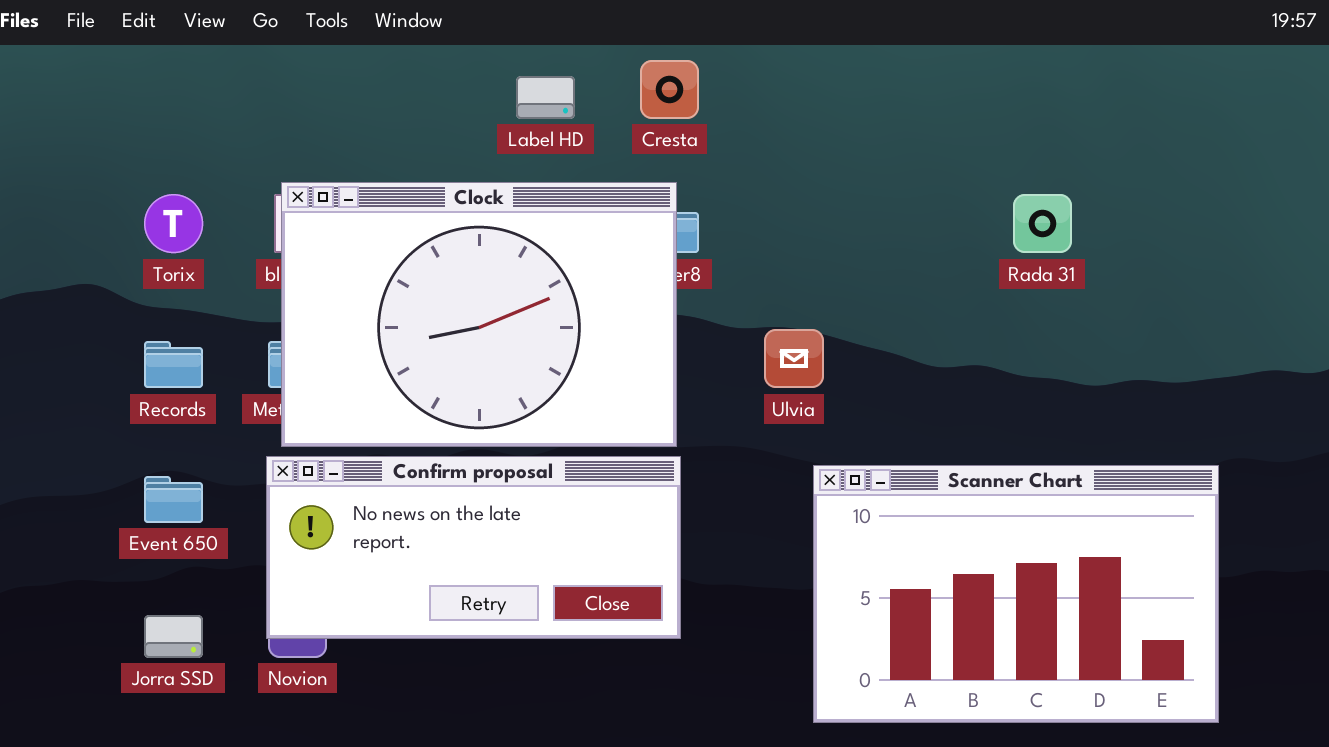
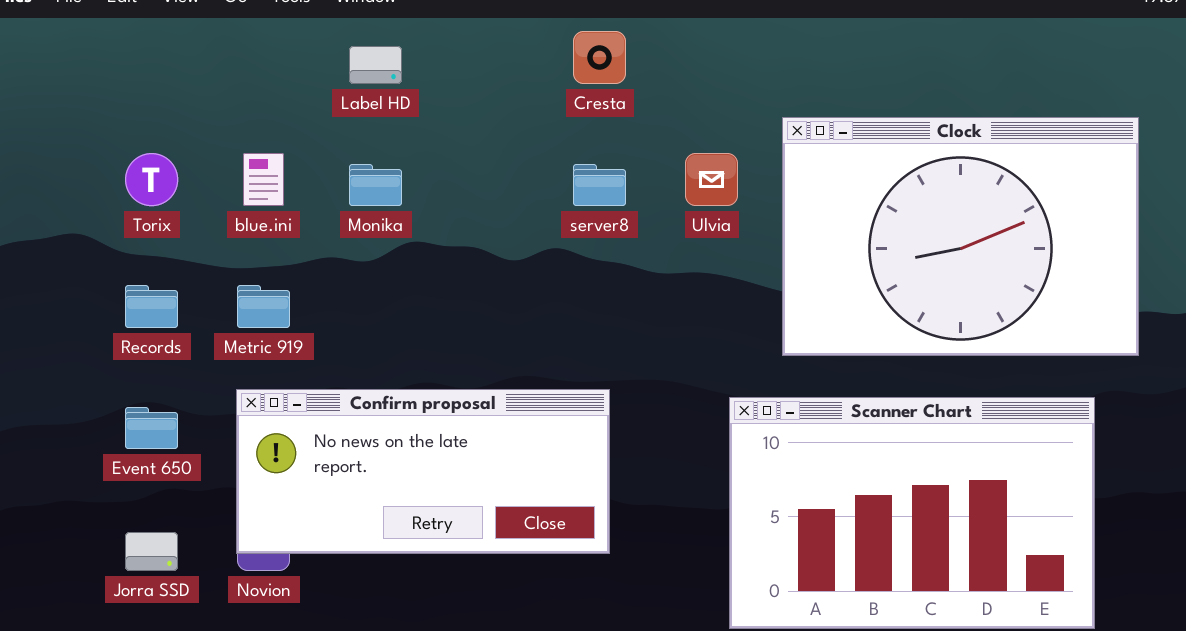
Label HD: [516,76,575,119] -> [349,46,402,84], moved
Clock: [281,182,677,447] -> [782,117,1139,356], moved
Ulvia: [764,329,824,388] -> [685,153,738,206], moved

